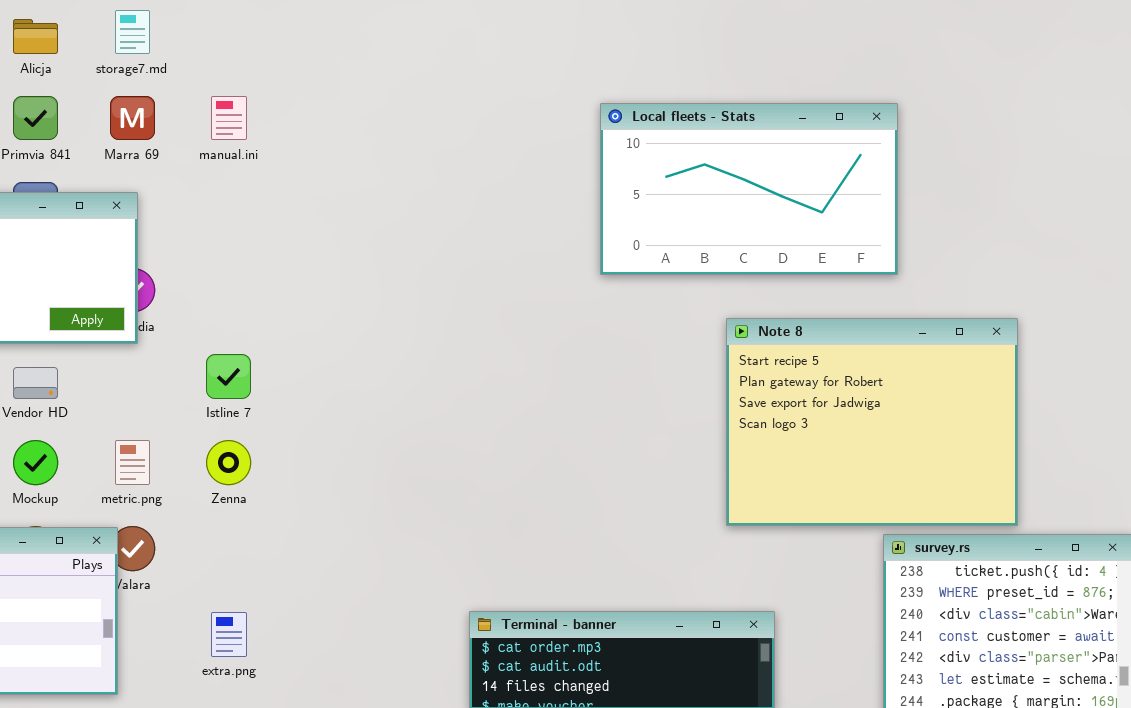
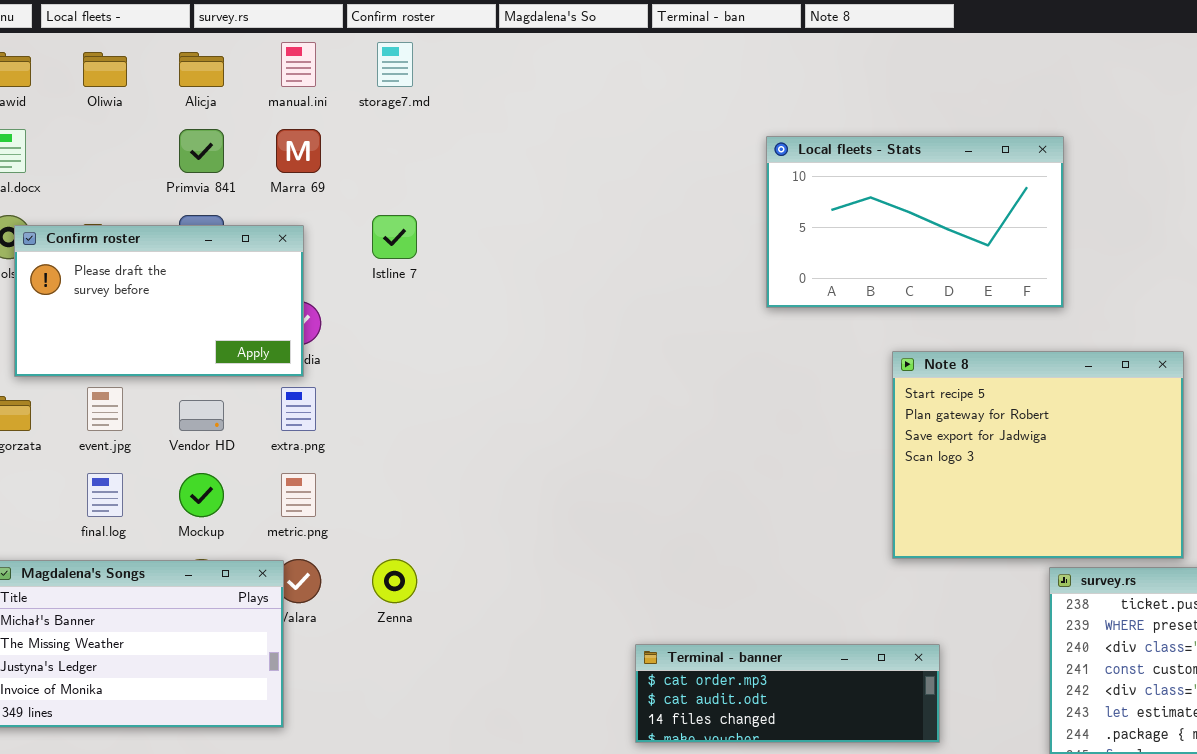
storage7.md: [115,10,150,54] -> [377,42,413,87], moved
manual.ini: [211,96,247,140] -> [281,42,316,87], moved
Istline 7: [206,354,251,399] -> [372,215,417,259], moved
Zenna: [206,440,251,485] -> [372,559,417,603], moved
extra.png: [211,612,247,657] -> [281,387,316,431], moved

